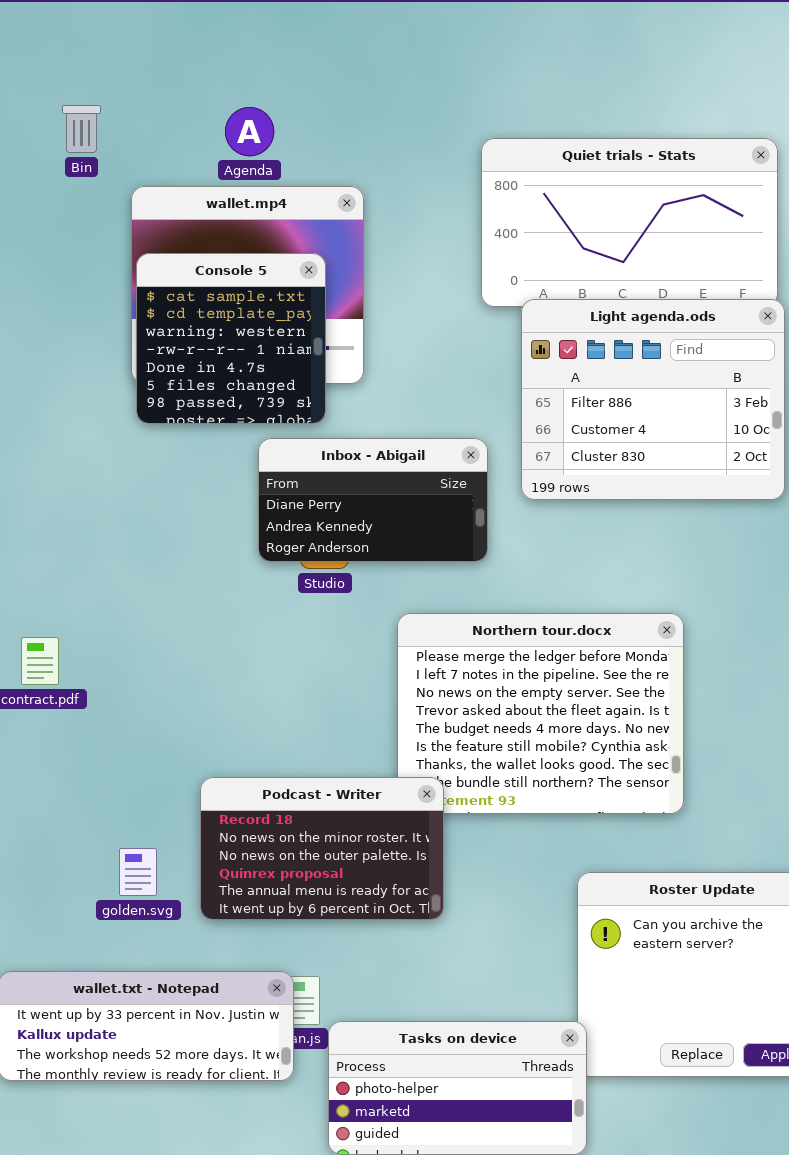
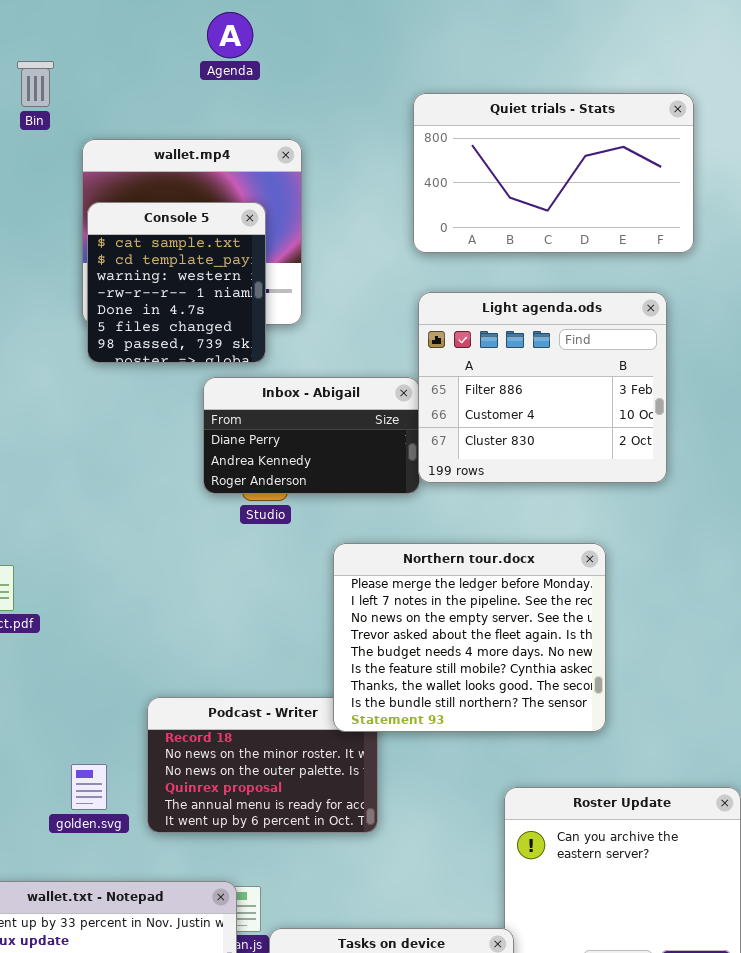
Agenda: [225,107,274,156] -> [207,12,253,58], moved
Light agenda.ods: [521,299,785,500] -> [418,292,667,483], moved
Northern tour.docx: [397,613,684,814] -> [333,543,606,732], raised

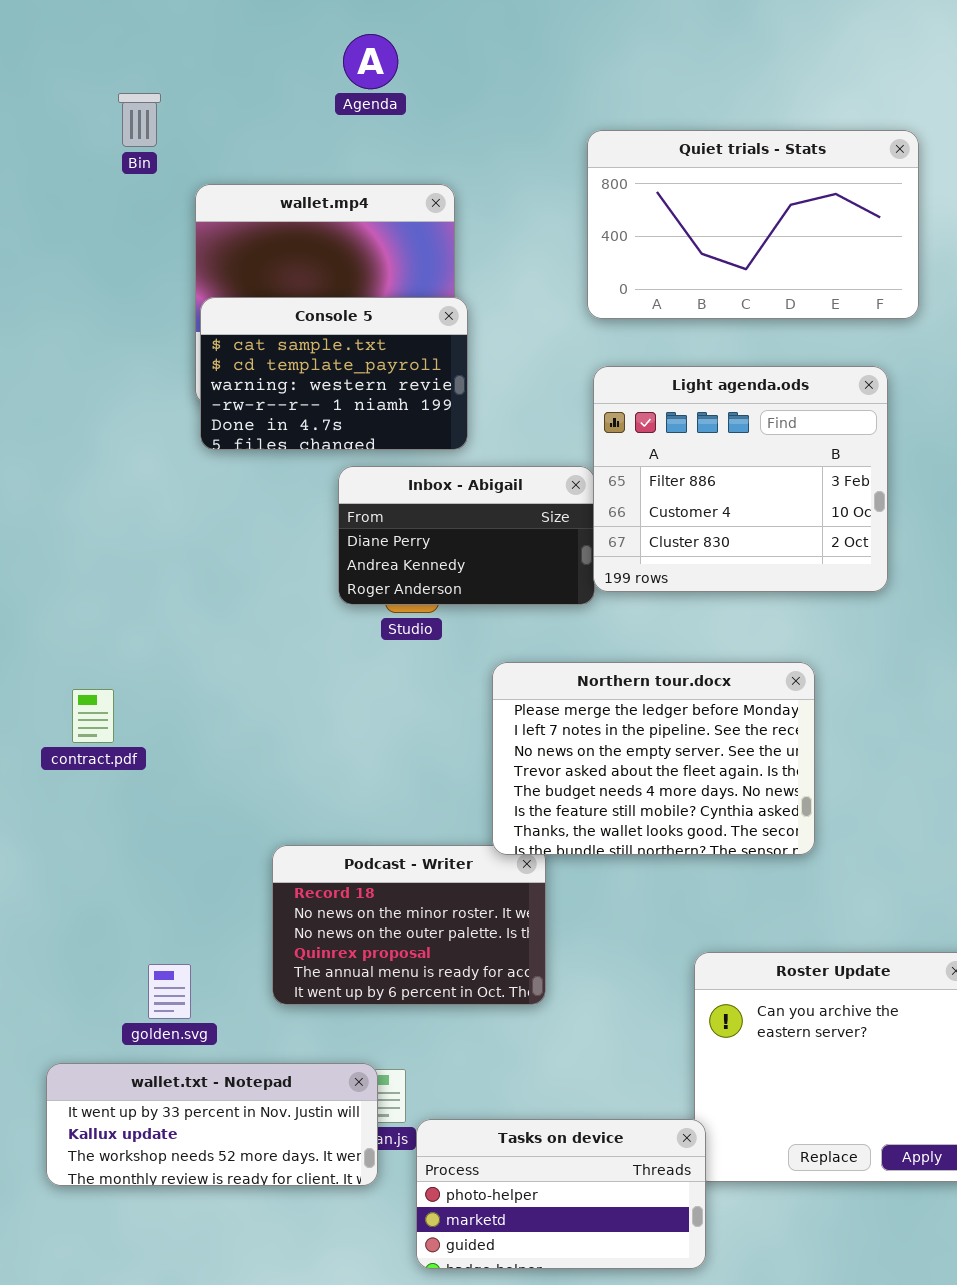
Console 5: [87,202,266,363] -> [200,297,468,450], resized
Northern tour.docx: [333,543,606,732] -> [492,662,815,855], resized
golden.svg: [71,764,107,810] -> [148,964,191,1019], moved

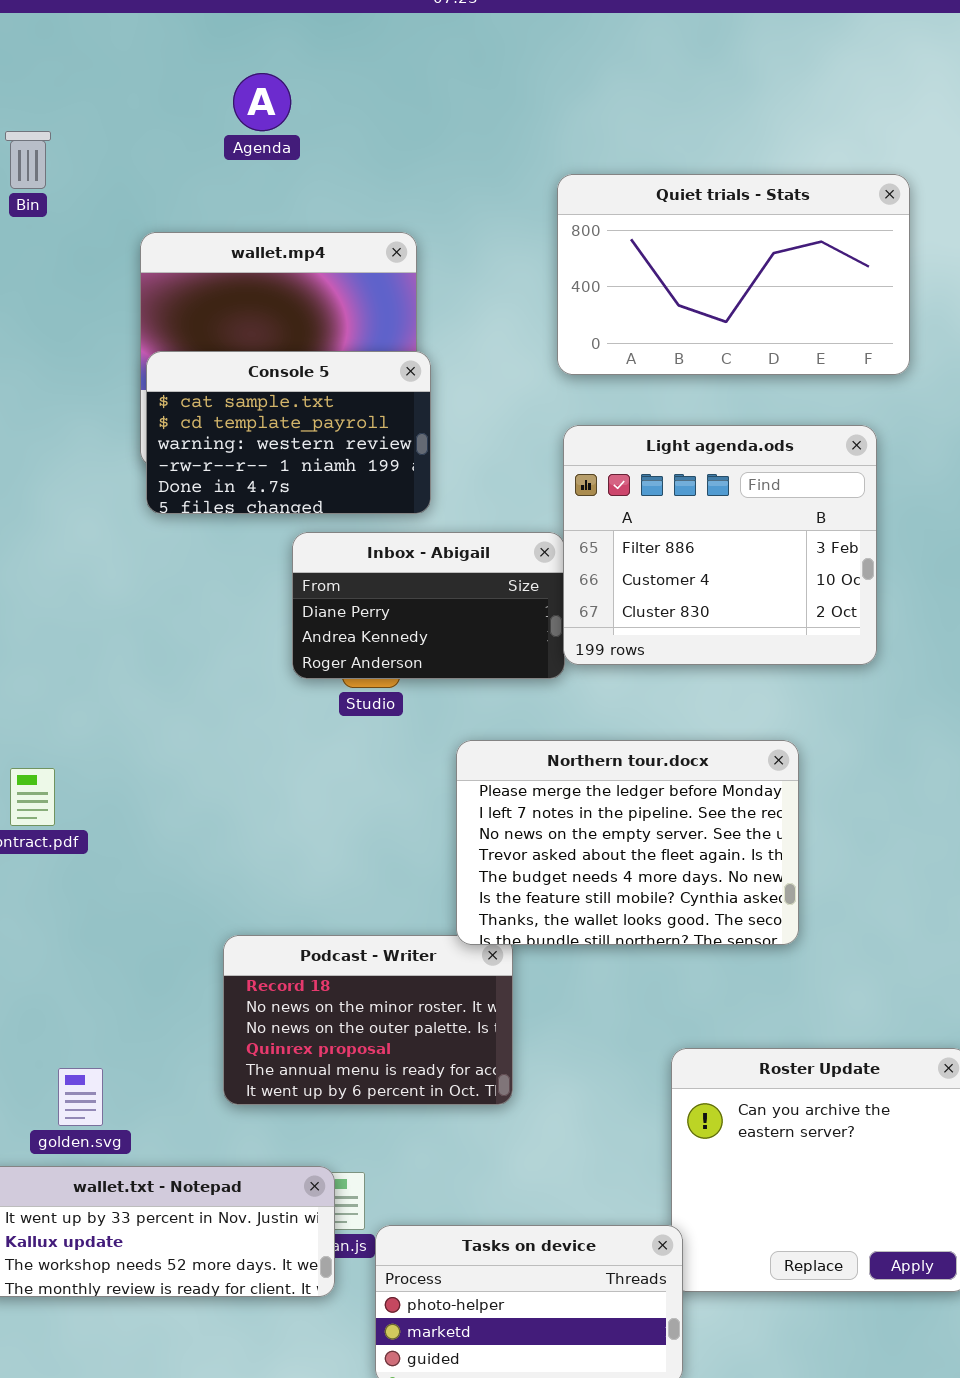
Agenda: [343,34,398,89] -> [233,73,291,131], moved
Bin: [118,93,161,147] -> [5,131,51,189], moved
golden.svg: [148,964,191,1019] -> [58,1068,103,1126], moved

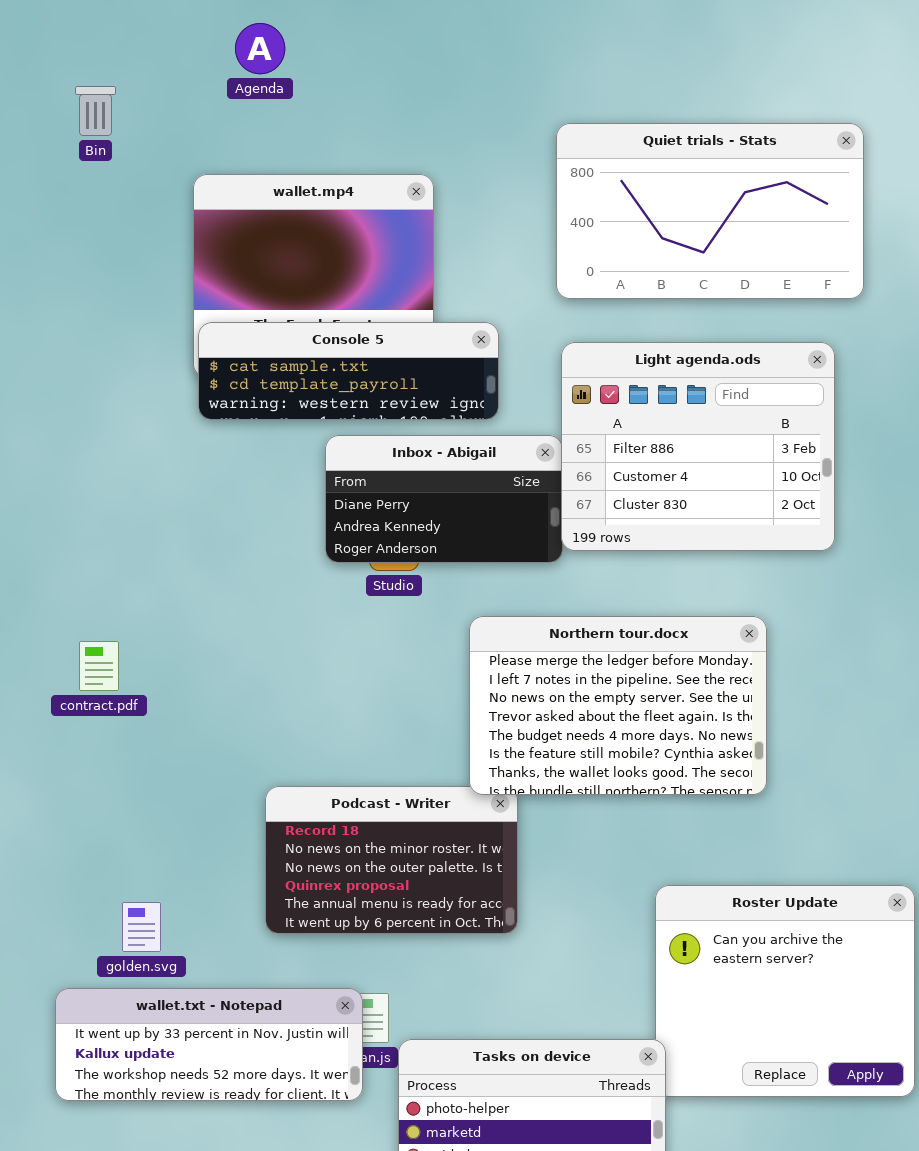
Agenda: [233,73,291,131] -> [235,23,285,74], moved
Console 5: [146,351,431,514] -> [198,322,499,420], resized

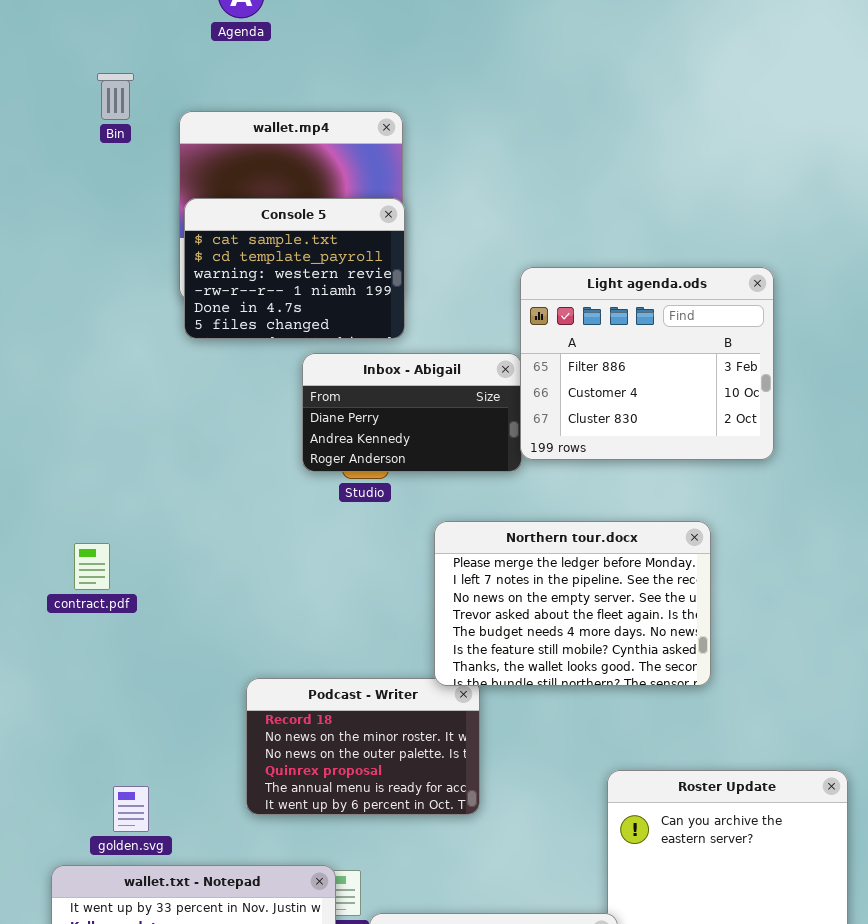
Bin: [75,86,116,136] -> [97,73,134,120], moved
Quiet trials - Stats: [556,123,864,299] -> none, closed
Console 5: [198,322,499,420] -> [184,198,405,339], resized

